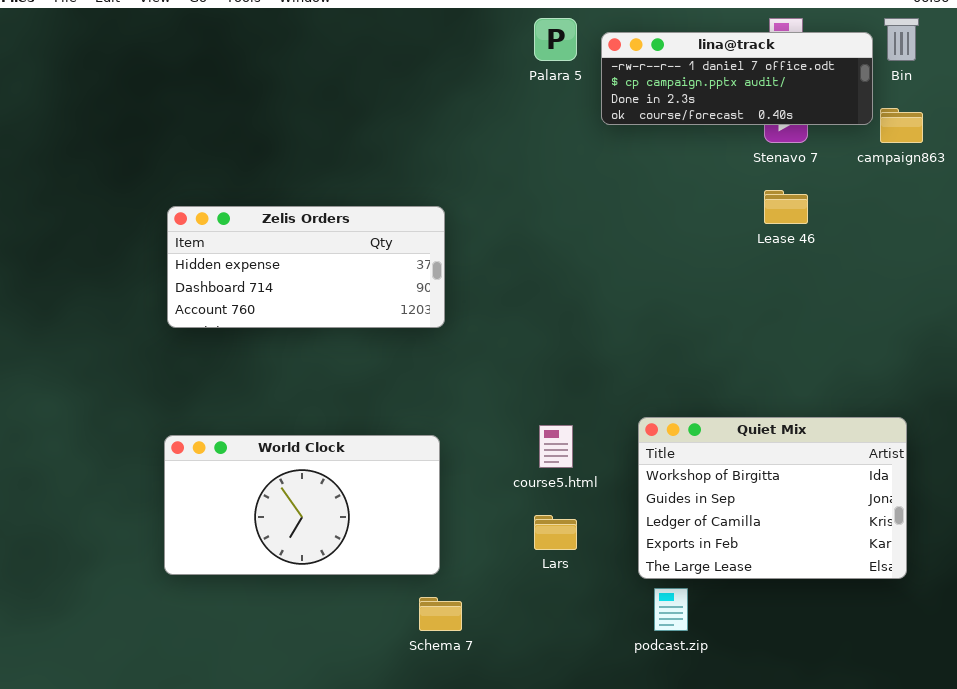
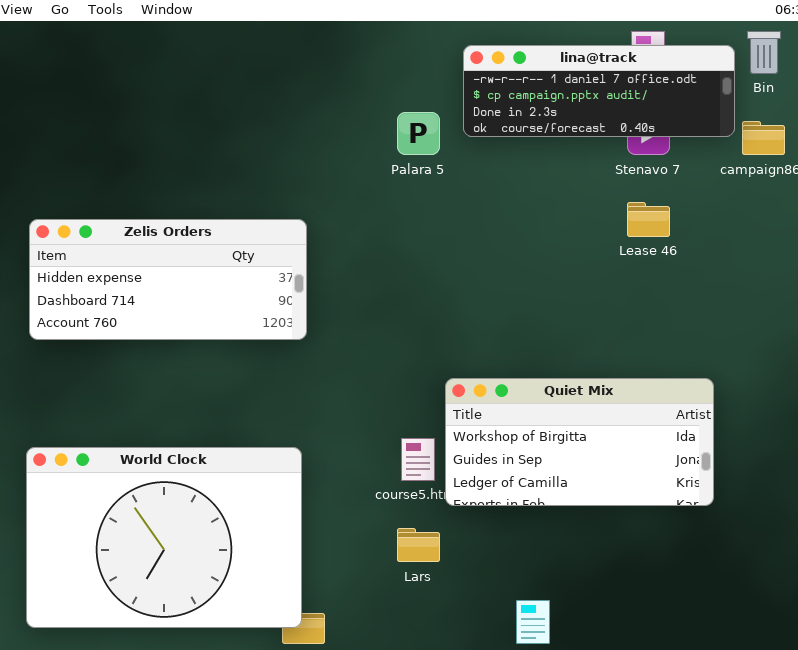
Palara 5: [534,18,577,61] -> [397,112,440,155], moved
Quiet Mix: [638,417,907,579] -> [445,378,714,506], moved, resized
World Clock: [164,435,440,575] -> [26,447,302,628], resized

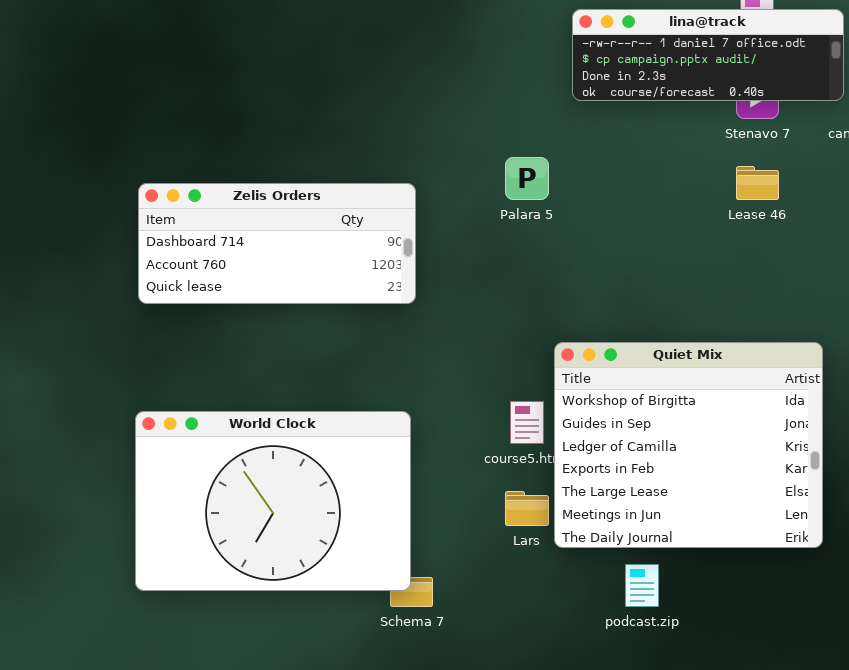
Palara 5: [397,112,440,155] -> [505,157,549,200], moved
Zelis Orders: [29,219,307,340] -> [138,183,416,304], scrolled down 1 row
Quiet Mix: [445,378,714,506] -> [554,342,823,548], resized

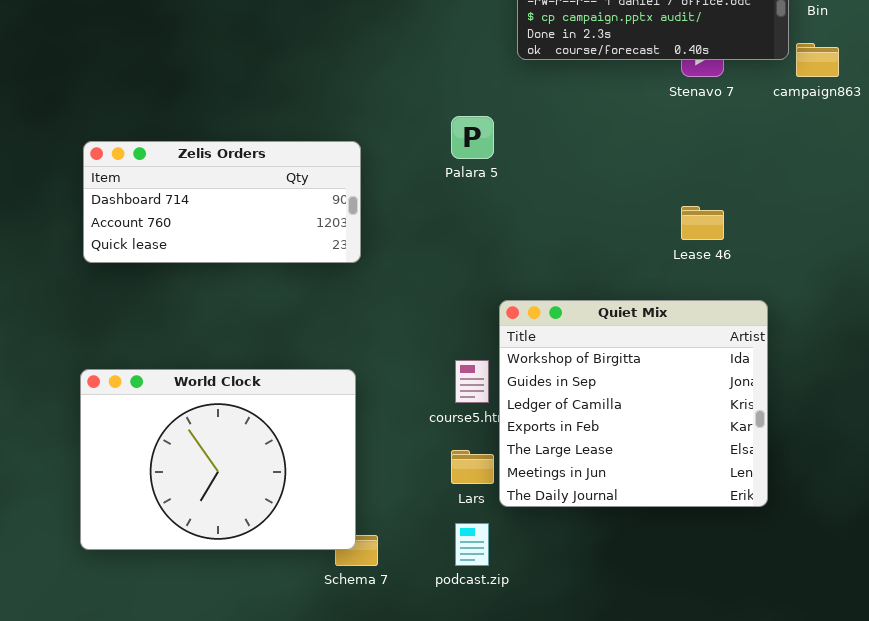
Lease 46: [736,166,779,200] -> [681,206,724,240], moved
podcast.zip: [625,564,659,607] -> [455,523,489,566], moved

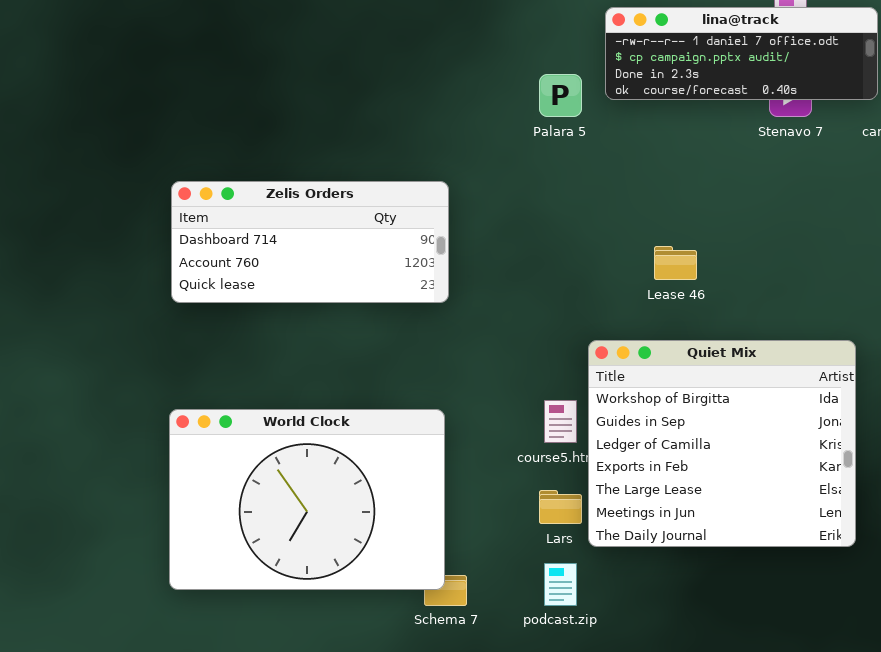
Palara 5: [451,116,494,159] -> [539,74,582,117], moved
Lease 46: [681,206,724,240] -> [654,246,697,280], moved

